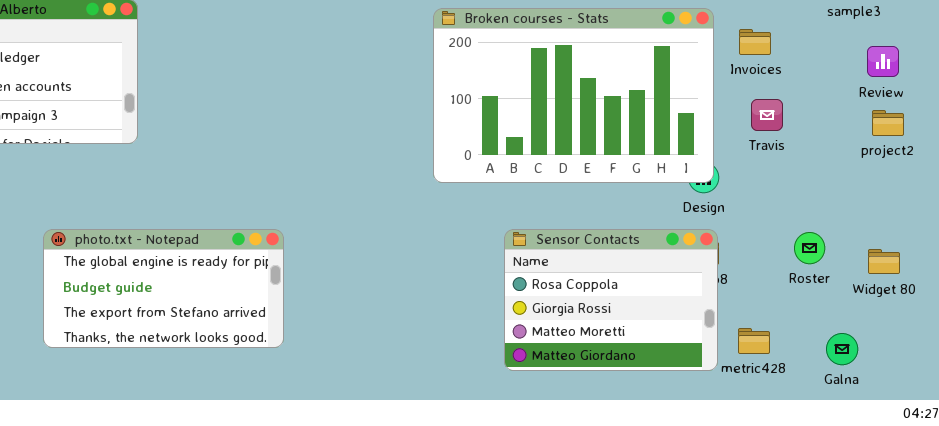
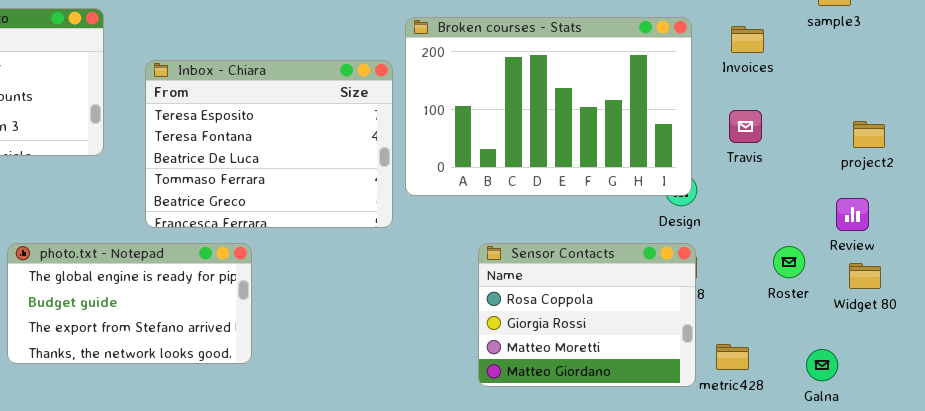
Invoices: [739,29,771,55] -> [731,26,764,53], moved
Review: [867,46,899,77] -> [836,198,869,231], moved
Inbox - Chiara: none -> [145,60,393,228], opened

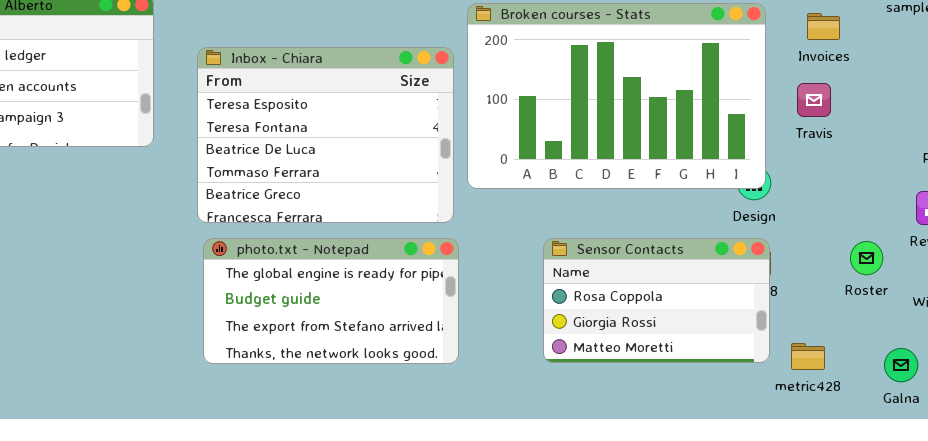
Travis: [729,110,762,143] -> [797,83,831,117], moved
photo.txt - Notepad: [7,243,252,364] -> [203,238,459,364], moved
Sensor Contacts: [478,243,696,387] -> [543,238,770,363], resized

